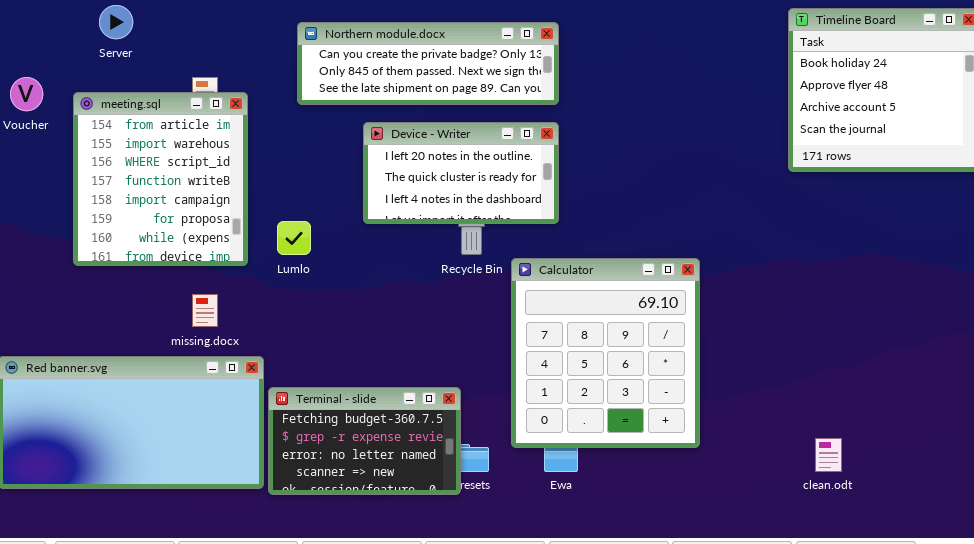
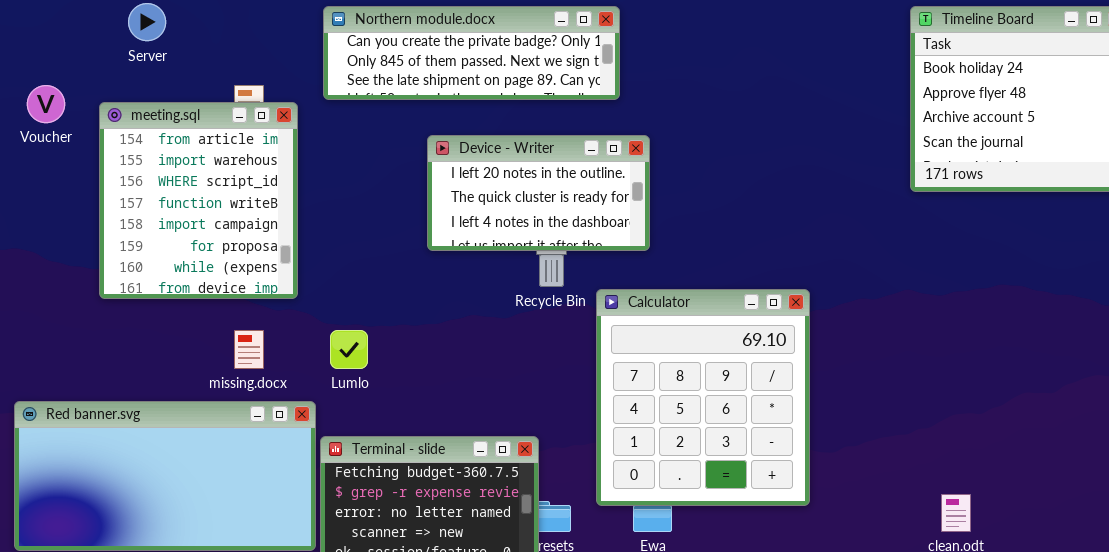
Northern module.docx: [297,22,559,105] -> [323,6,620,100], moved
Lumlo: [277,221,311,255] -> [330,330,368,369], moved

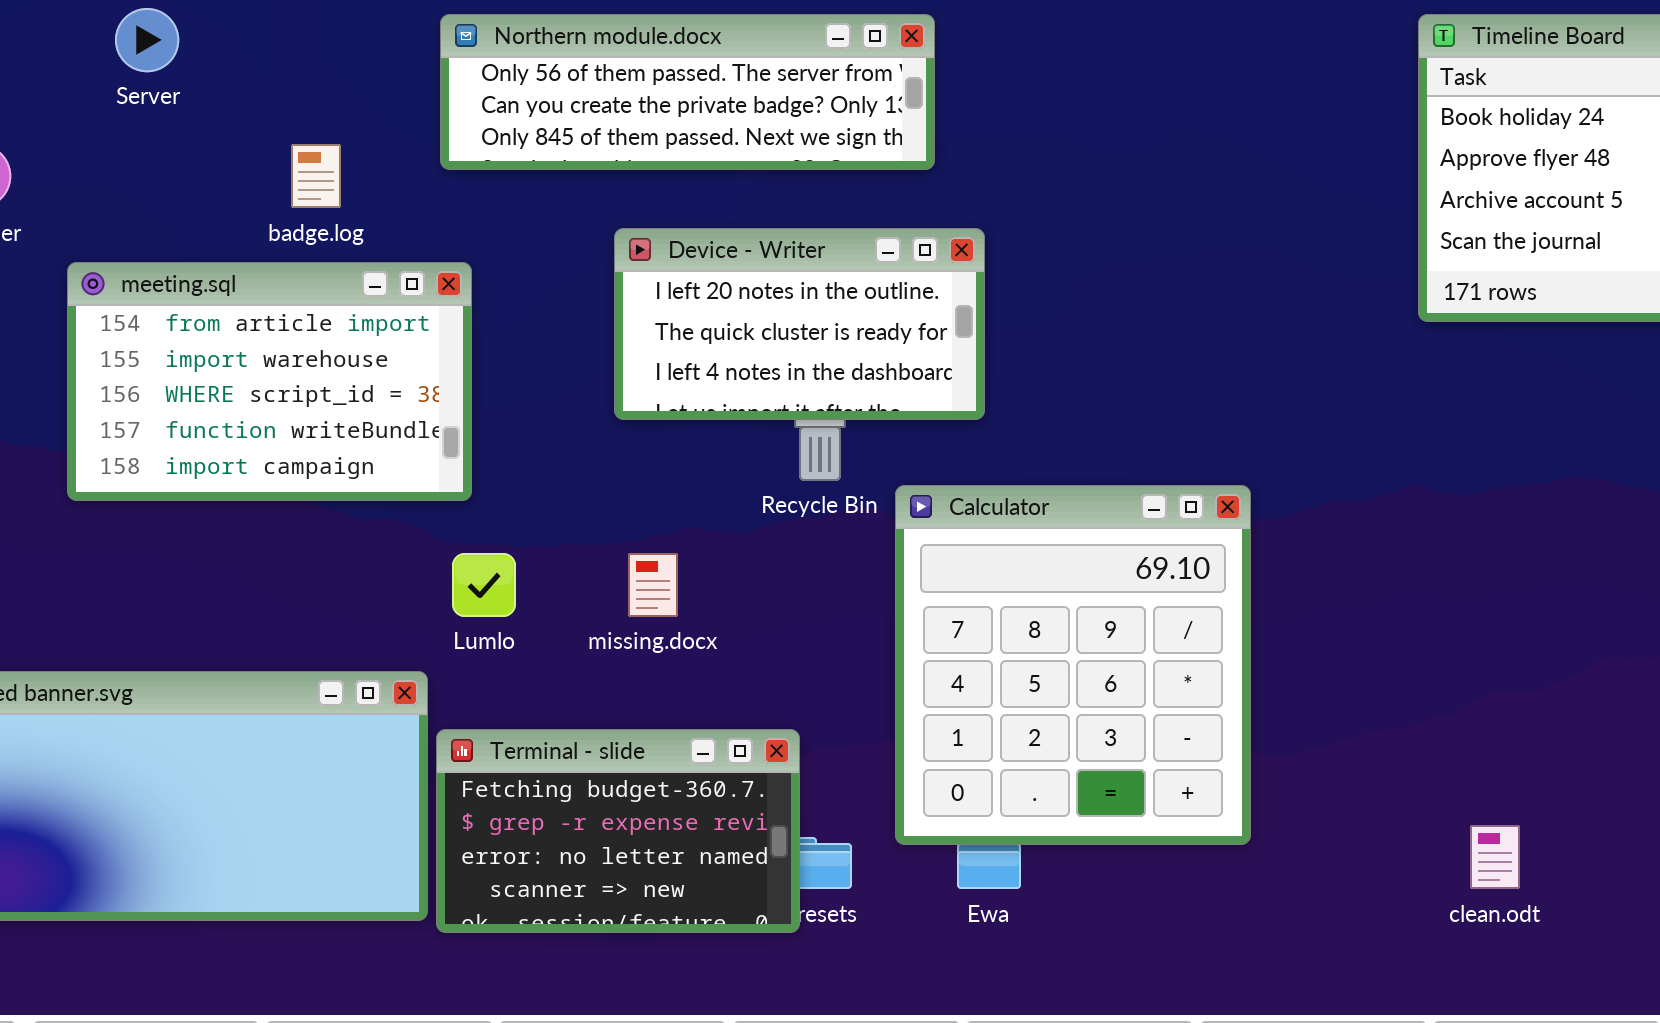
Northern module.docx: [323,6,620,100] -> [440,14,935,170], scrolled up 1 row
meeting.sql: [99,102,298,299] -> [67,262,472,501], resized
missing.docx: [234,330,264,369] -> [628,553,678,617], moved

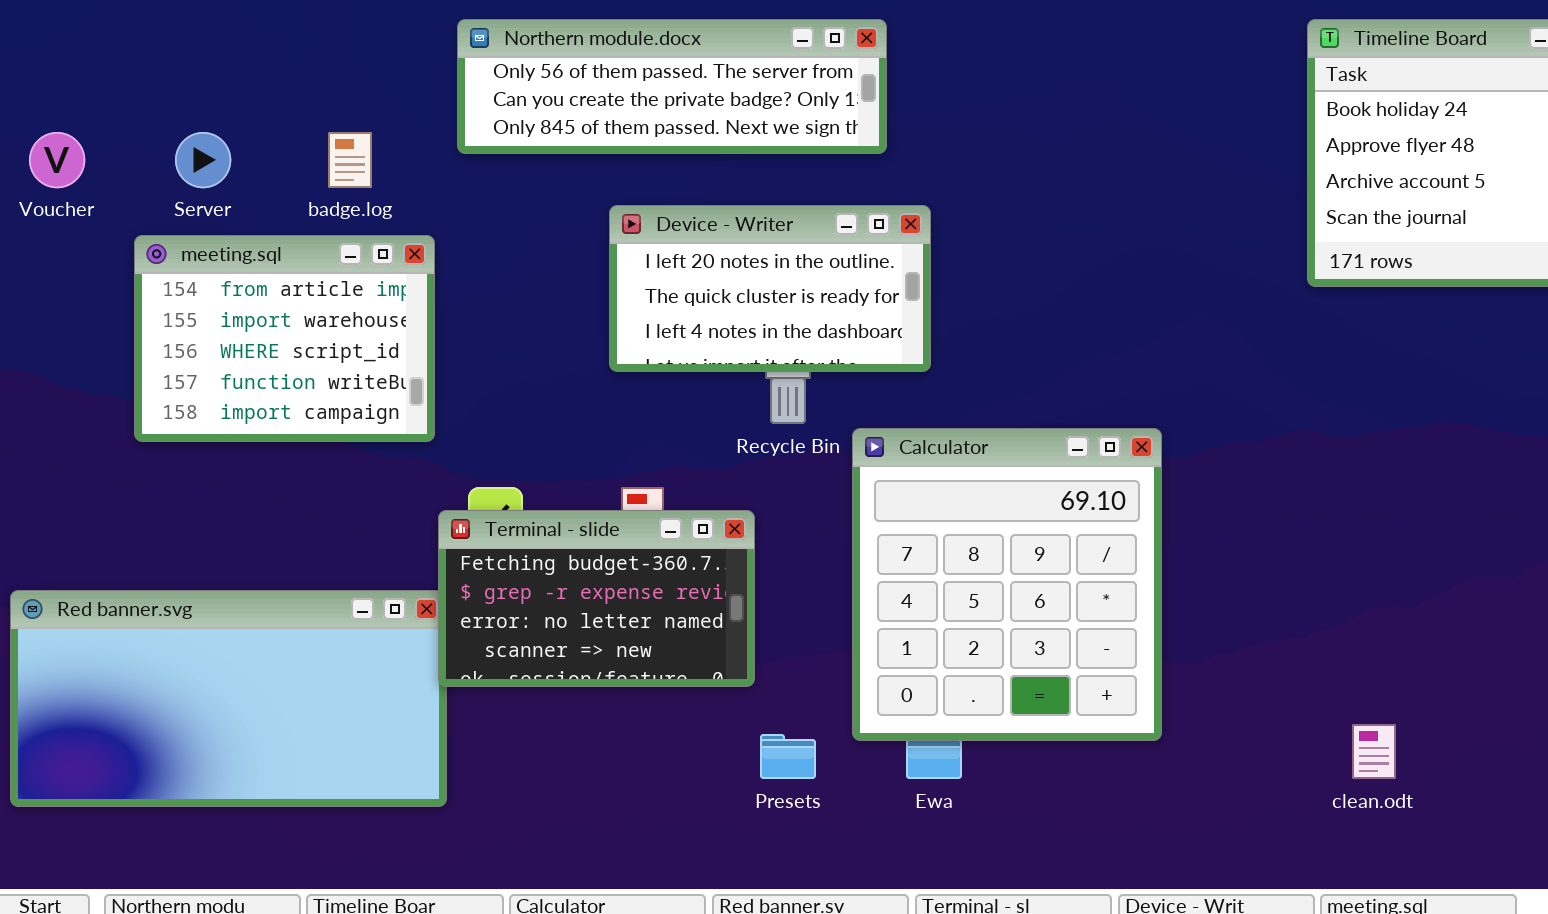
Server: [115,8,179,72] -> [175,132,231,188], moved
meeting.sql: [67,262,472,501] -> [134,235,435,442], resized
Terminal - slide: [436,729,800,933] -> [438,510,755,687], moved

